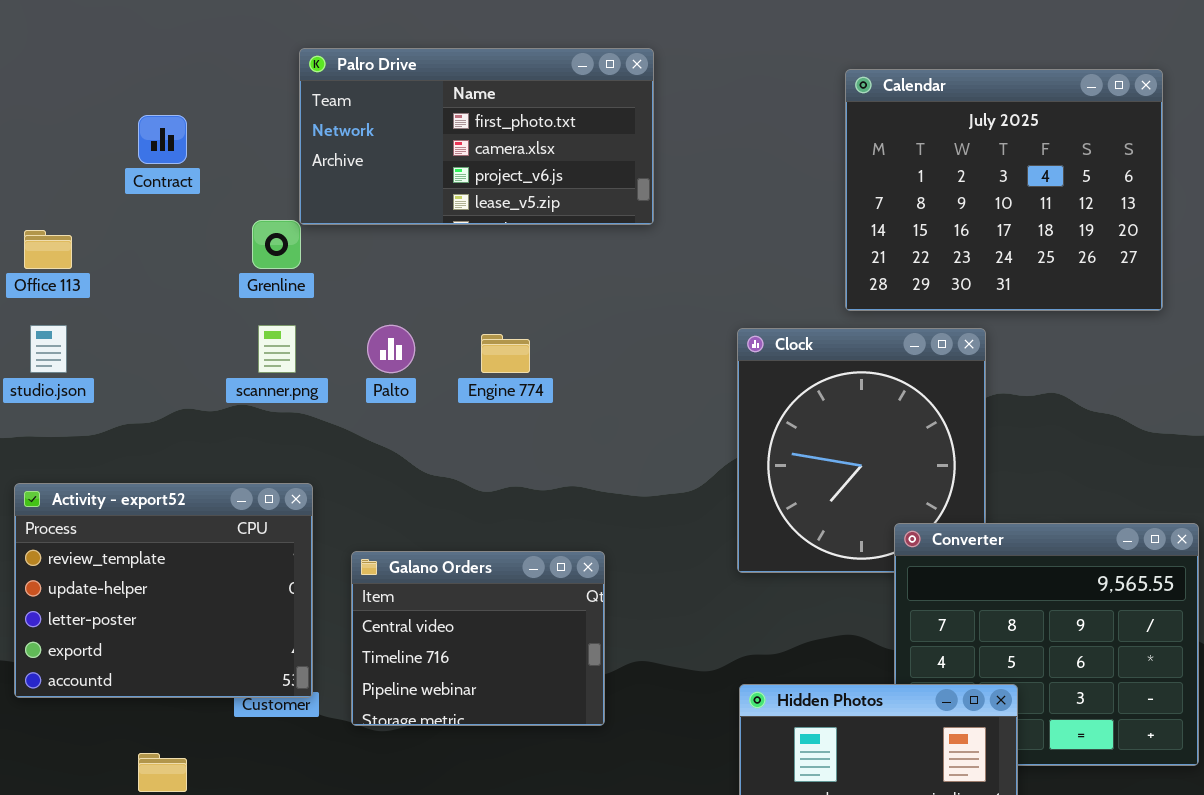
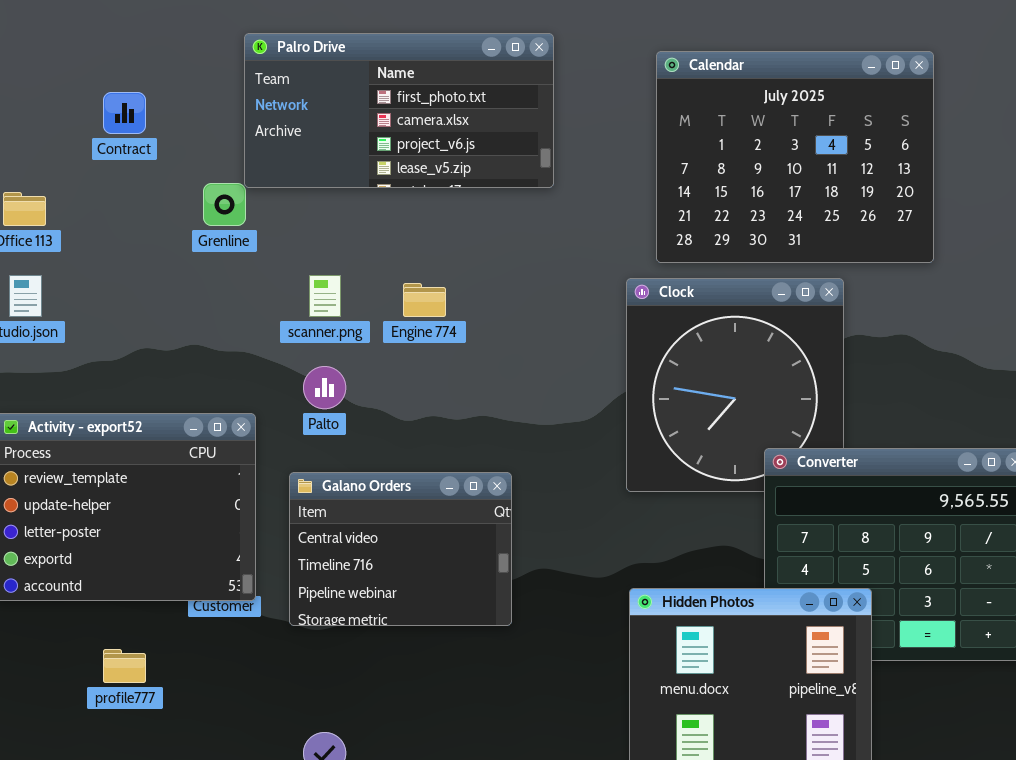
Calendar: [845,69,1163,311] -> [656,51,934,263], moved
scanner.png: [258,325,296,373] -> [309,275,341,317], moved
Palto: [367,325,415,373] -> [303,366,346,409], moved

